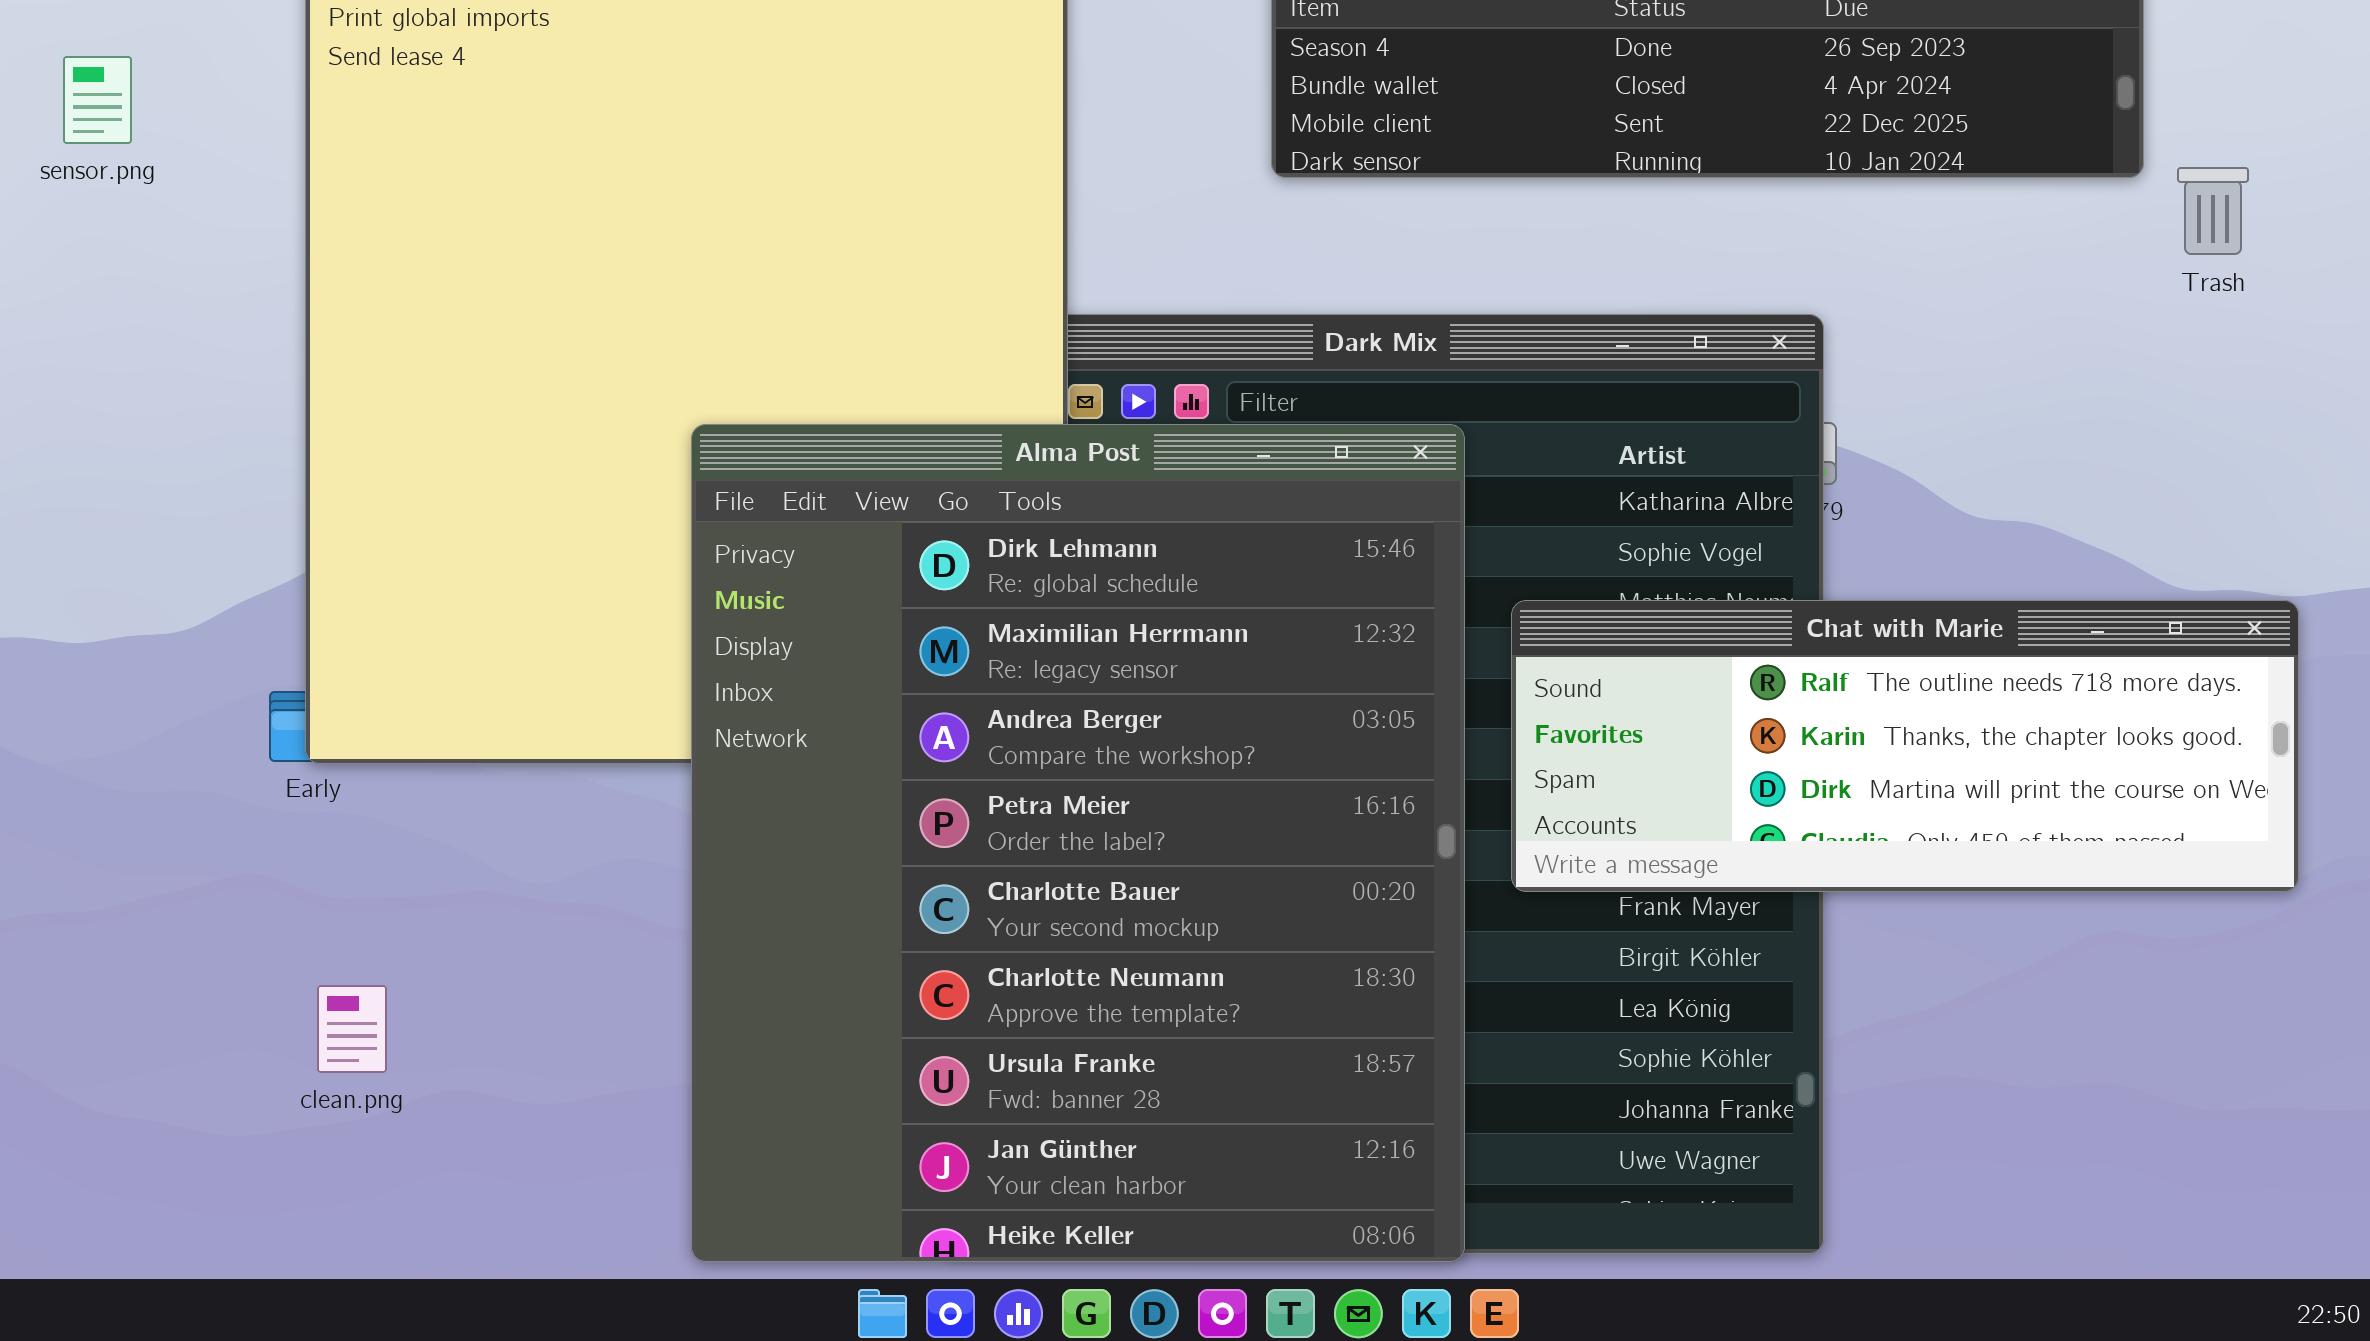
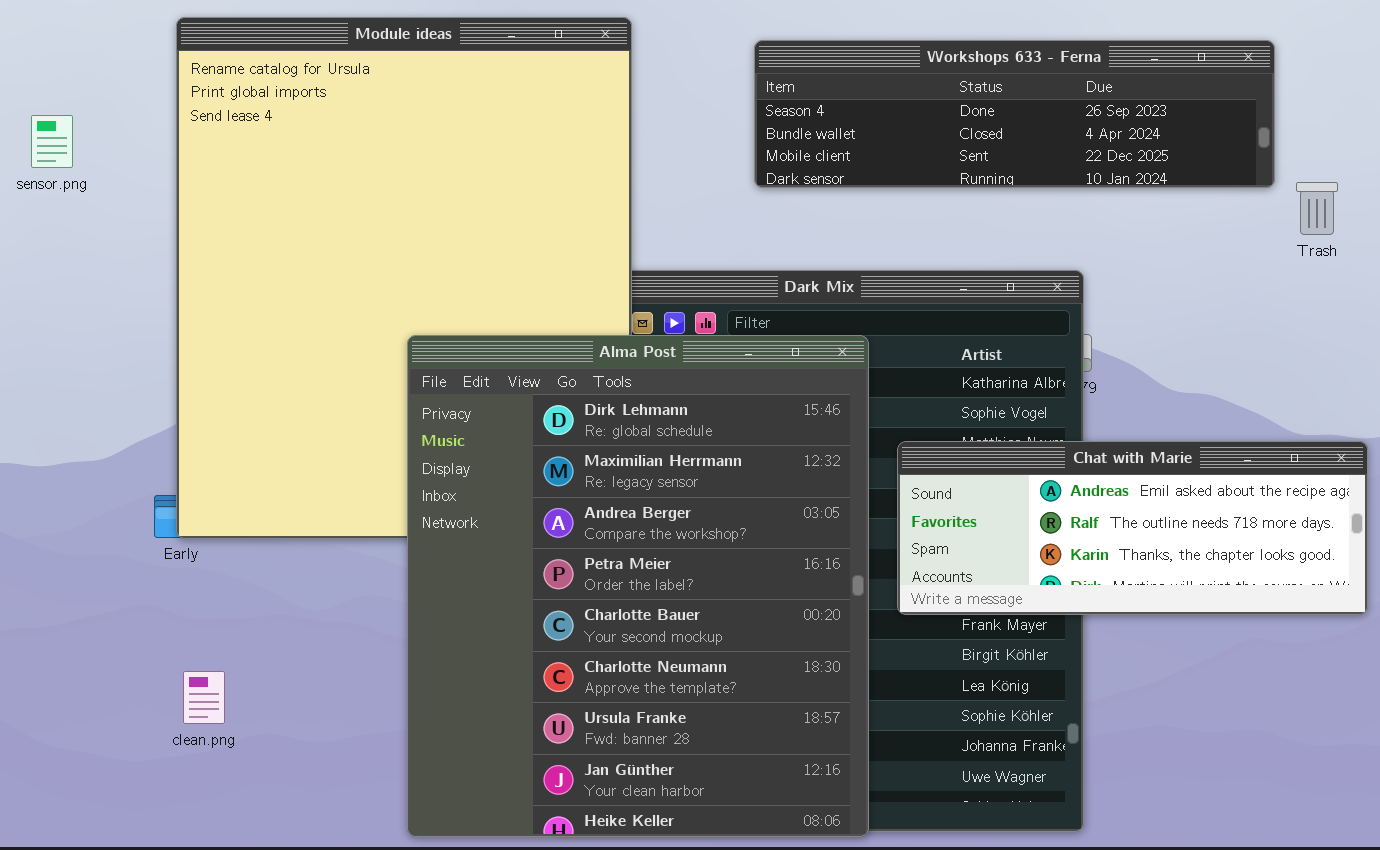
Chat with Marie: [1511,600,2299,892] -> [897,441,1368,615], scrolled up 1 row

